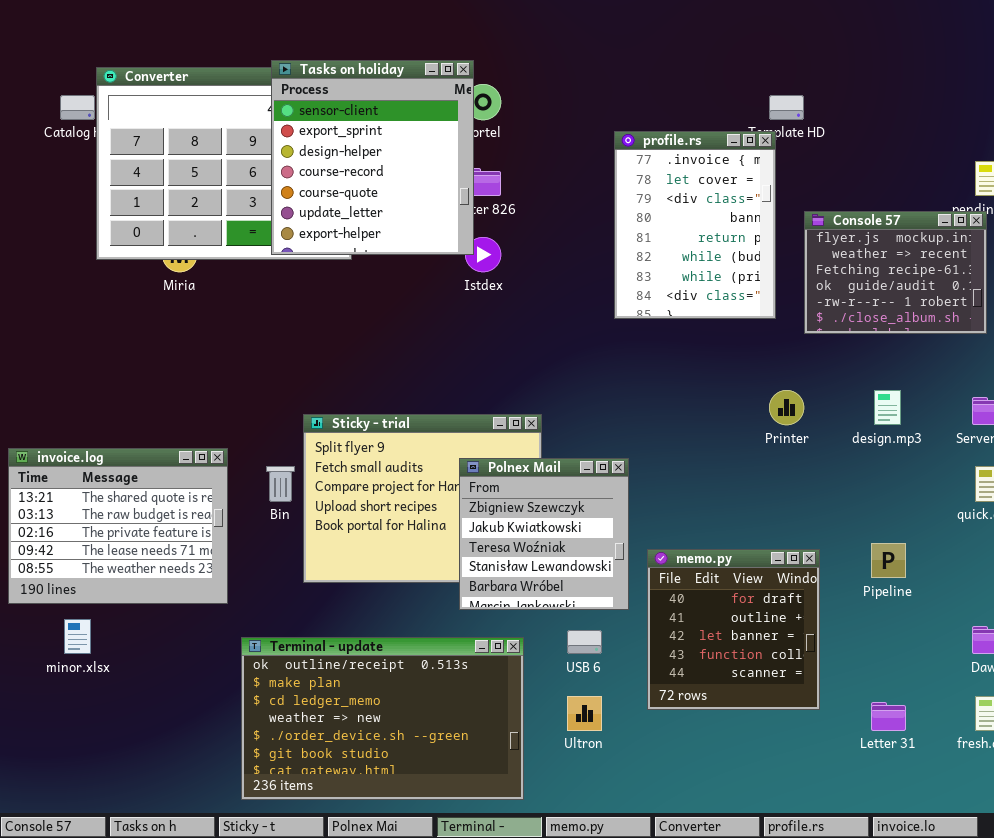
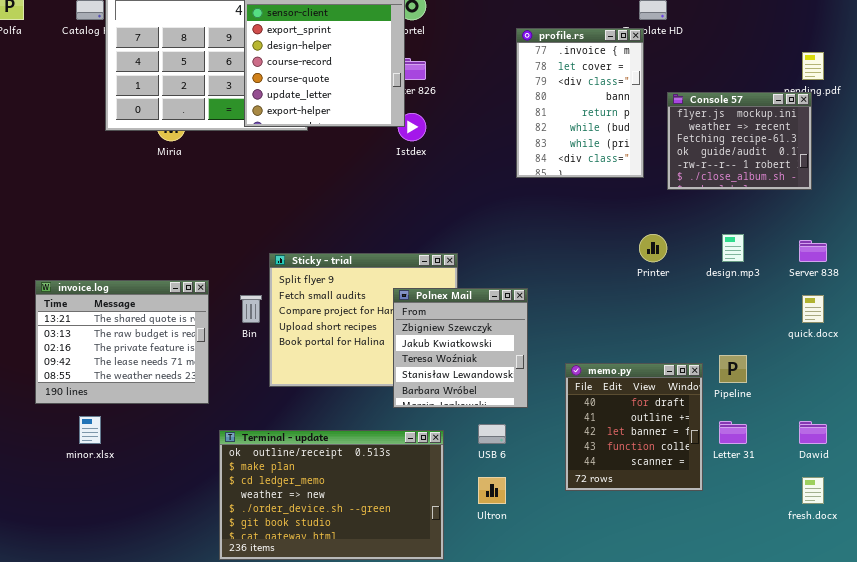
memo.py: [647,549,820,710] -> [565,363,703,491], moved
Letter 31: [871,702,906,731] -> [719,421,747,444], moved

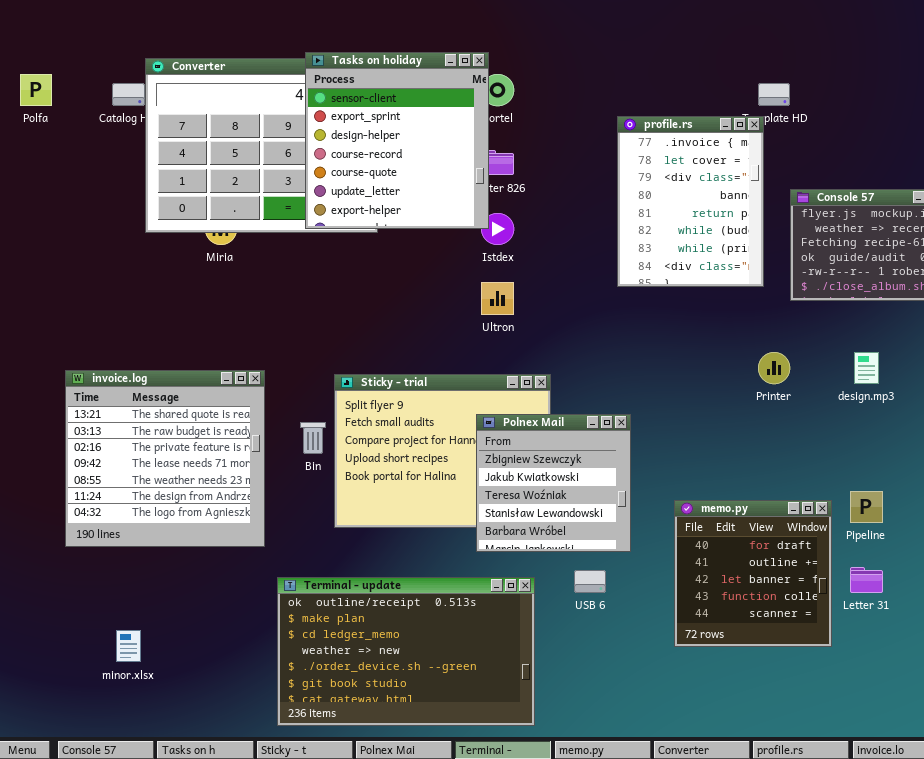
invoice.log: [35,280,209,404] -> [65,370,265,547], resized
minor.xlsx: [79,416,101,444] -> [116,630,141,662], moved
Ultron: [478,477,506,504] -> [481,282,514,315], moved

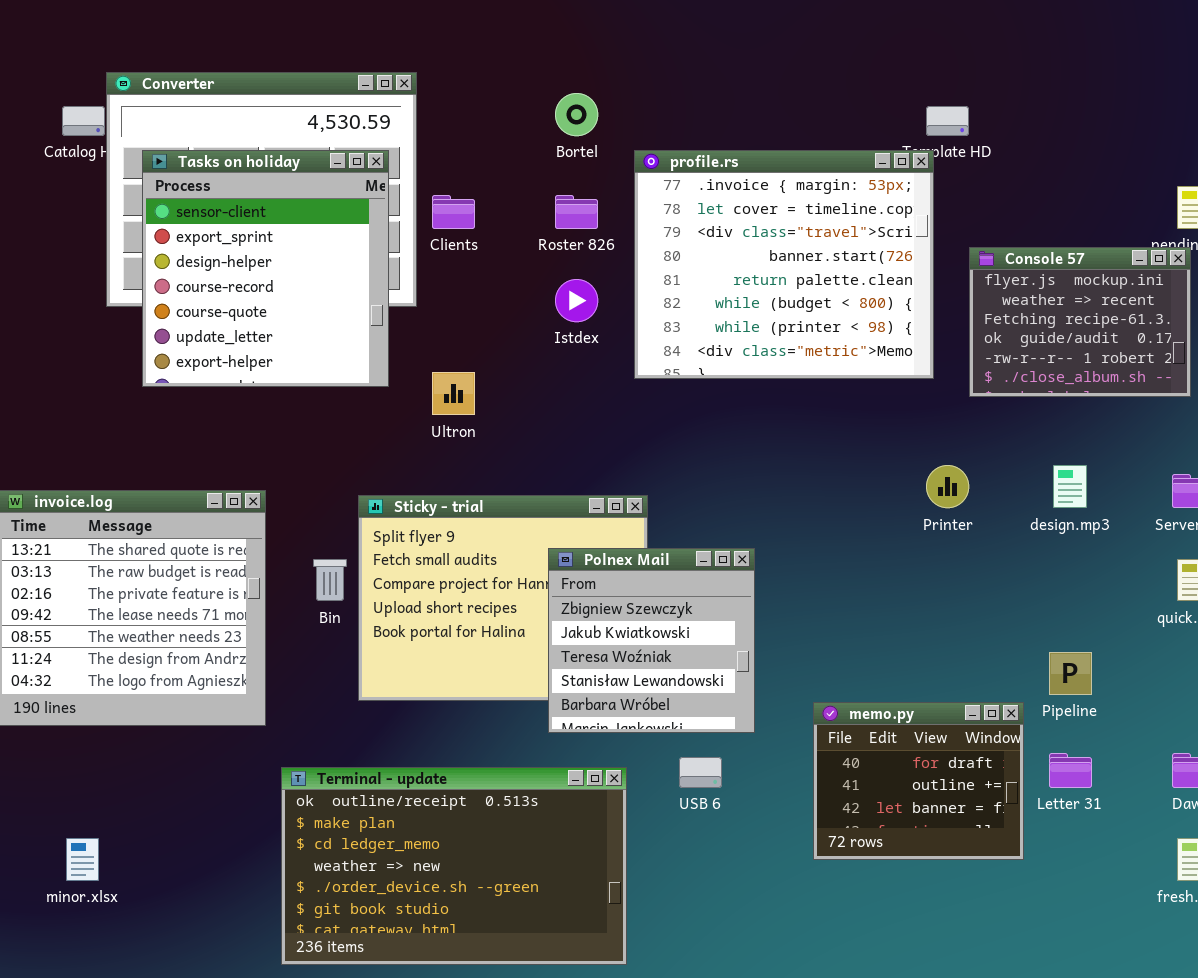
Tasks on holiday: [305,52,489,229] -> [142,150,389,387], moved
profile.rs: [617,116,764,287] -> [634,150,934,379], resized
Ultron: [481,282,514,315] -> [432,372,475,415], moved
memo.py: [674,500,832,647] -> [813,702,1024,860], resized

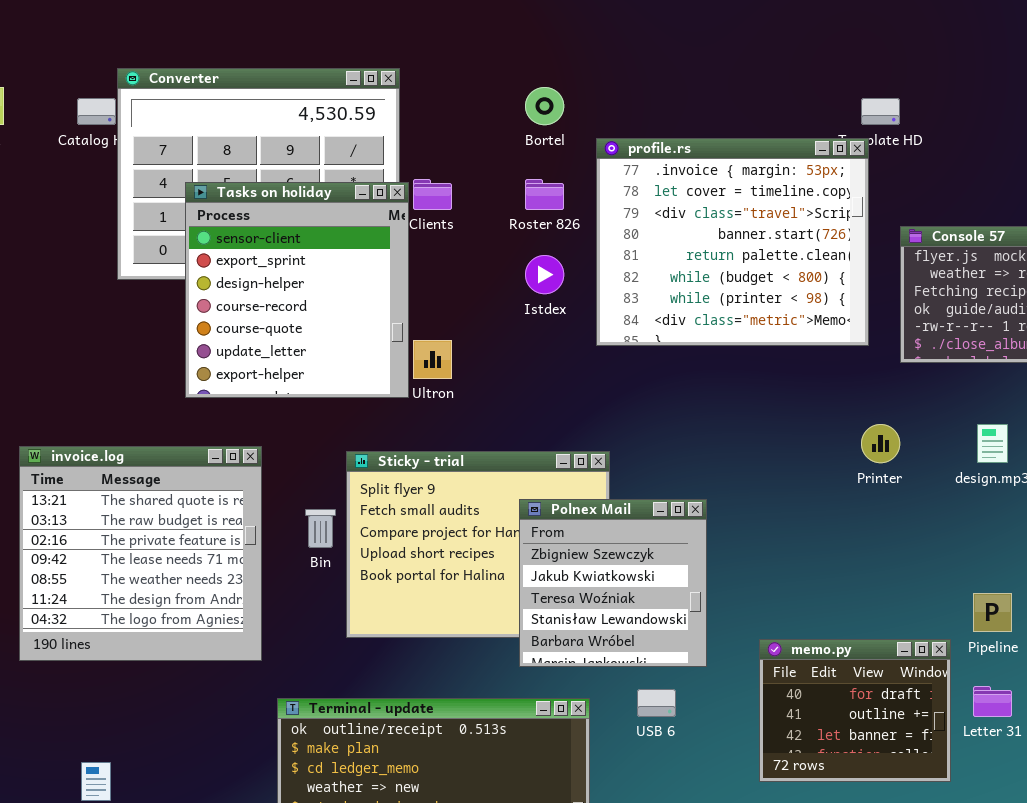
Tasks on holiday: [142,150,389,387] -> [185,182,409,398], moved

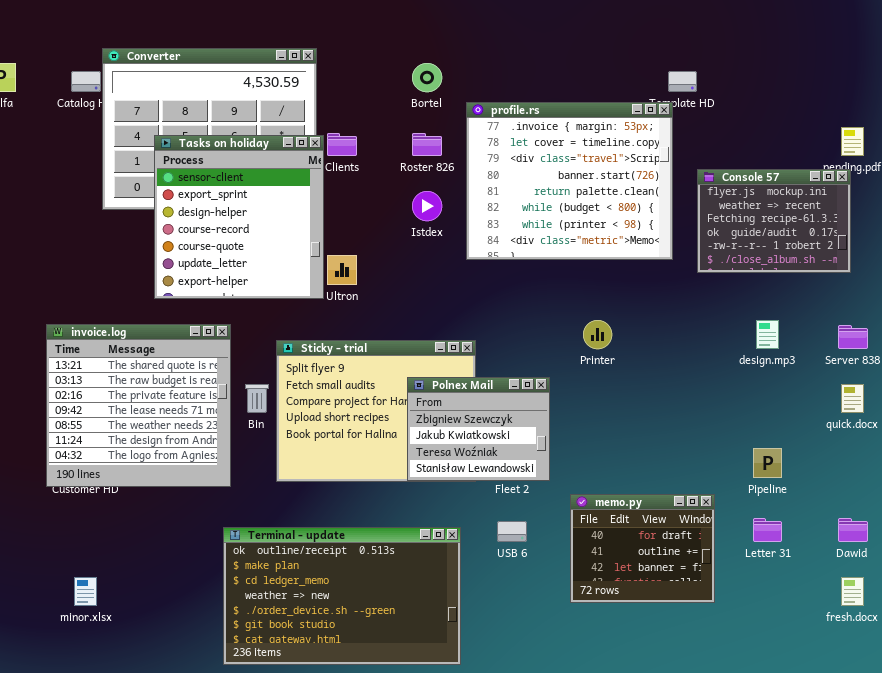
Printer: [861,424,900,463] -> [583,320,612,349], moved
invoice.log: [19,446,262,661] -> [46,324,231,487], moved
Polnex Mail: [519,499,707,667] -> [407,377,550,481], resized
memo.py: [759,639,951,782] -> [570,494,715,603], moved

